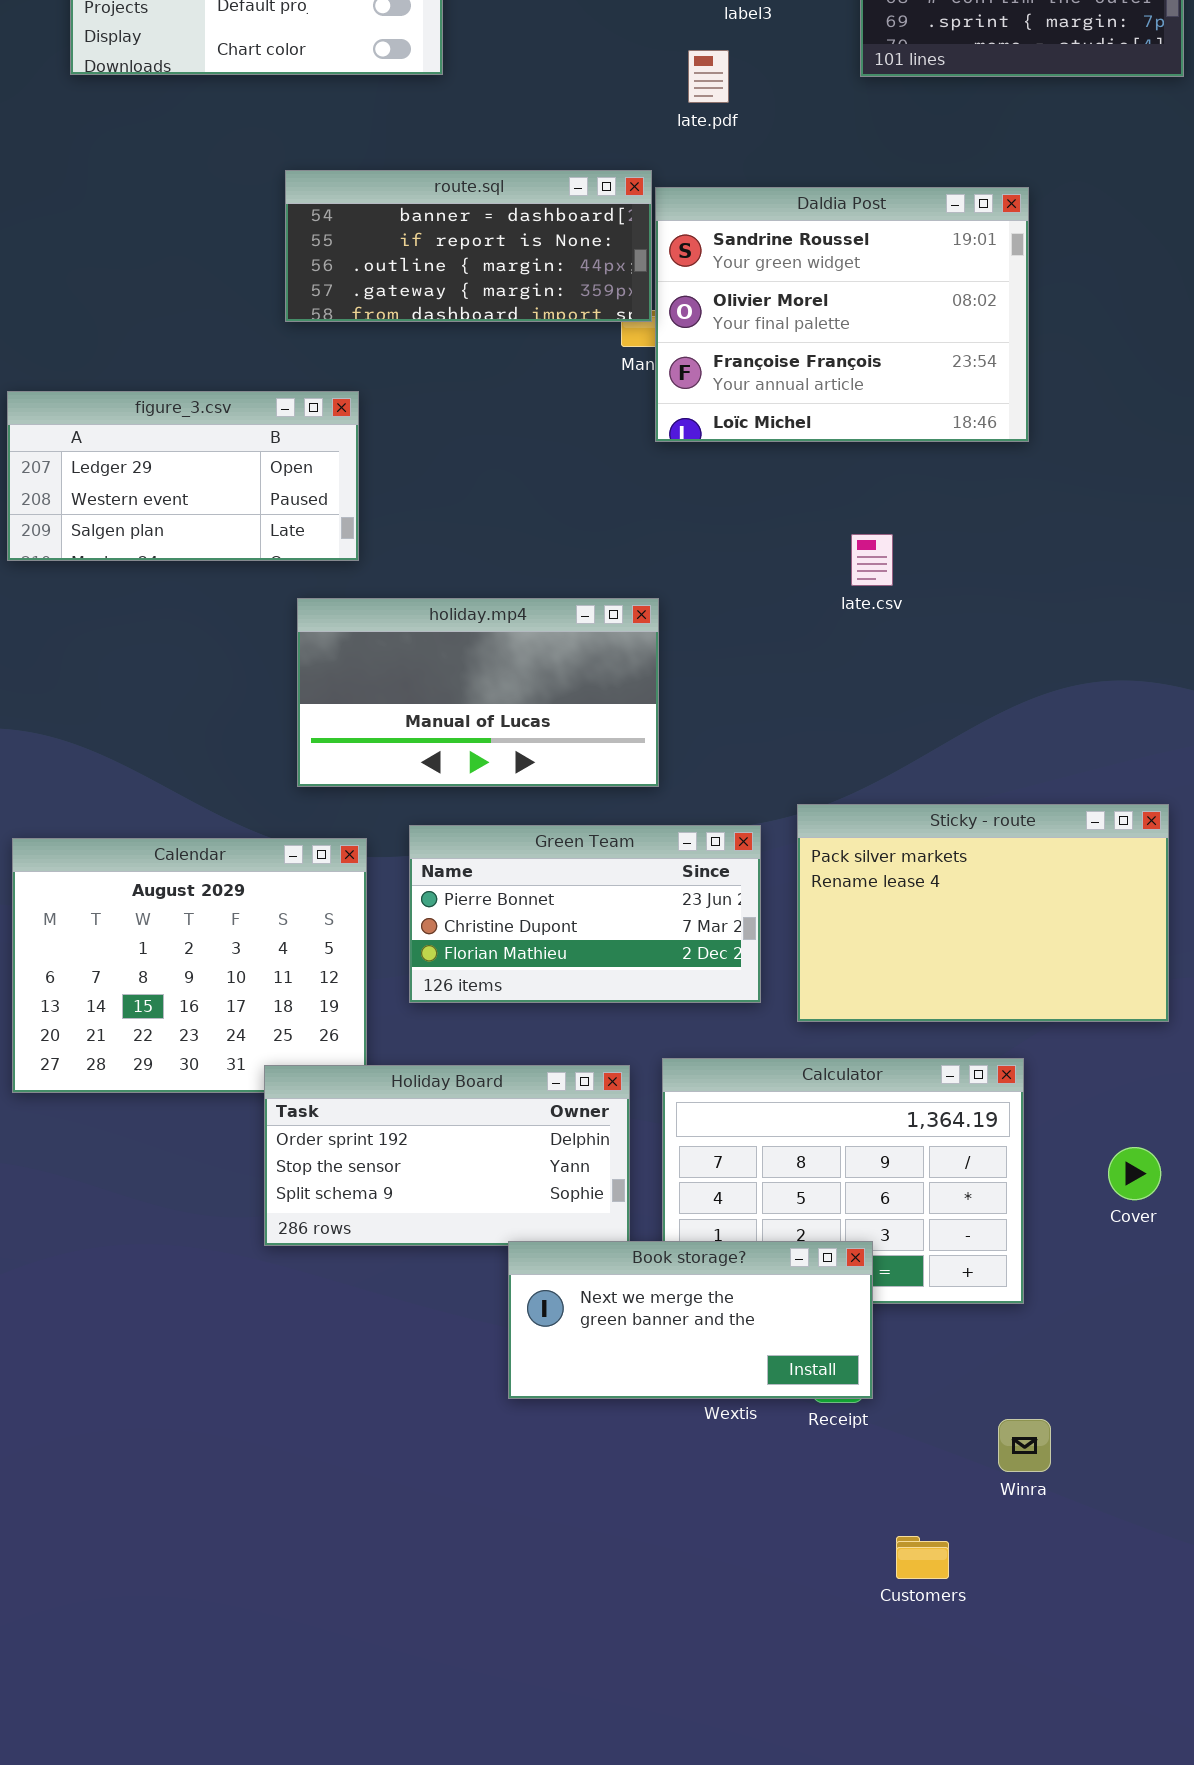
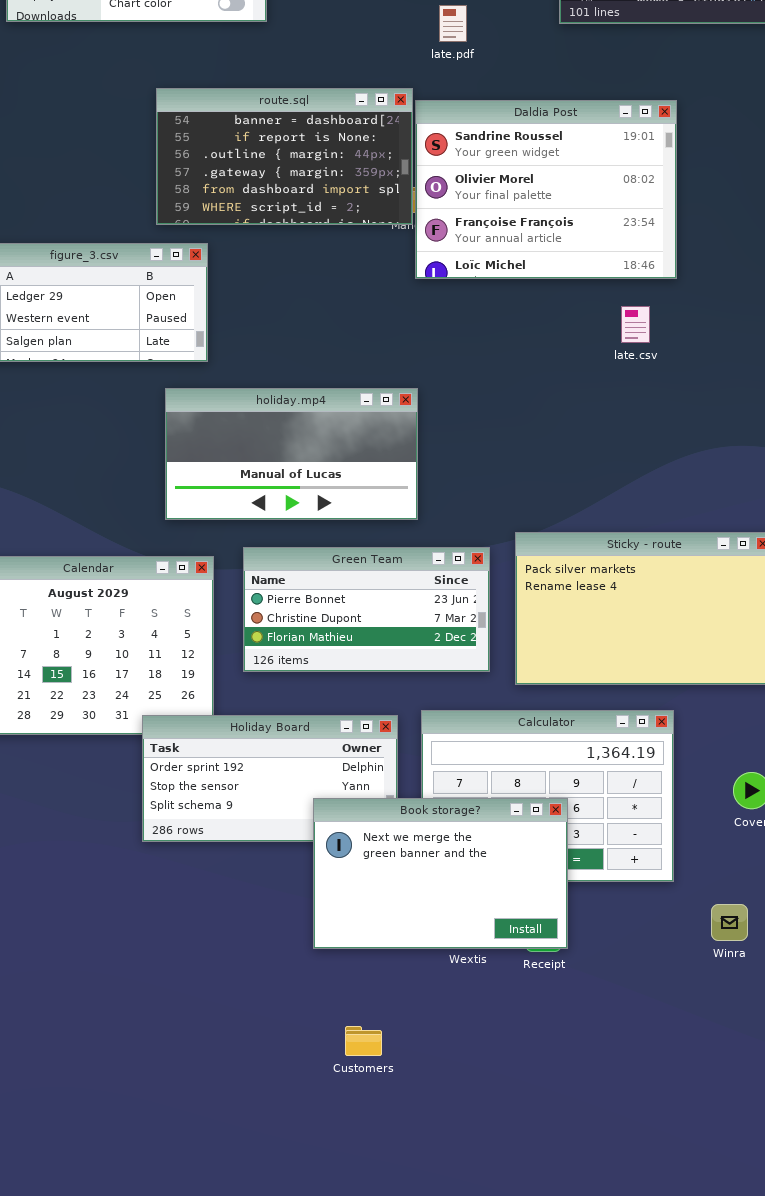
route.sql: [285,170,652,322] -> [156,88,413,225], resized
late.csv: [851,534,893,586] -> [621,306,650,343], moved
Book storage?: [508,1241,873,1399] -> [313,798,568,949], resized
Winra: [998,1419,1051,1472] -> [711,904,748,941], moved
Customers: [896,1536,949,1579] -> [345,1026,382,1056], moved

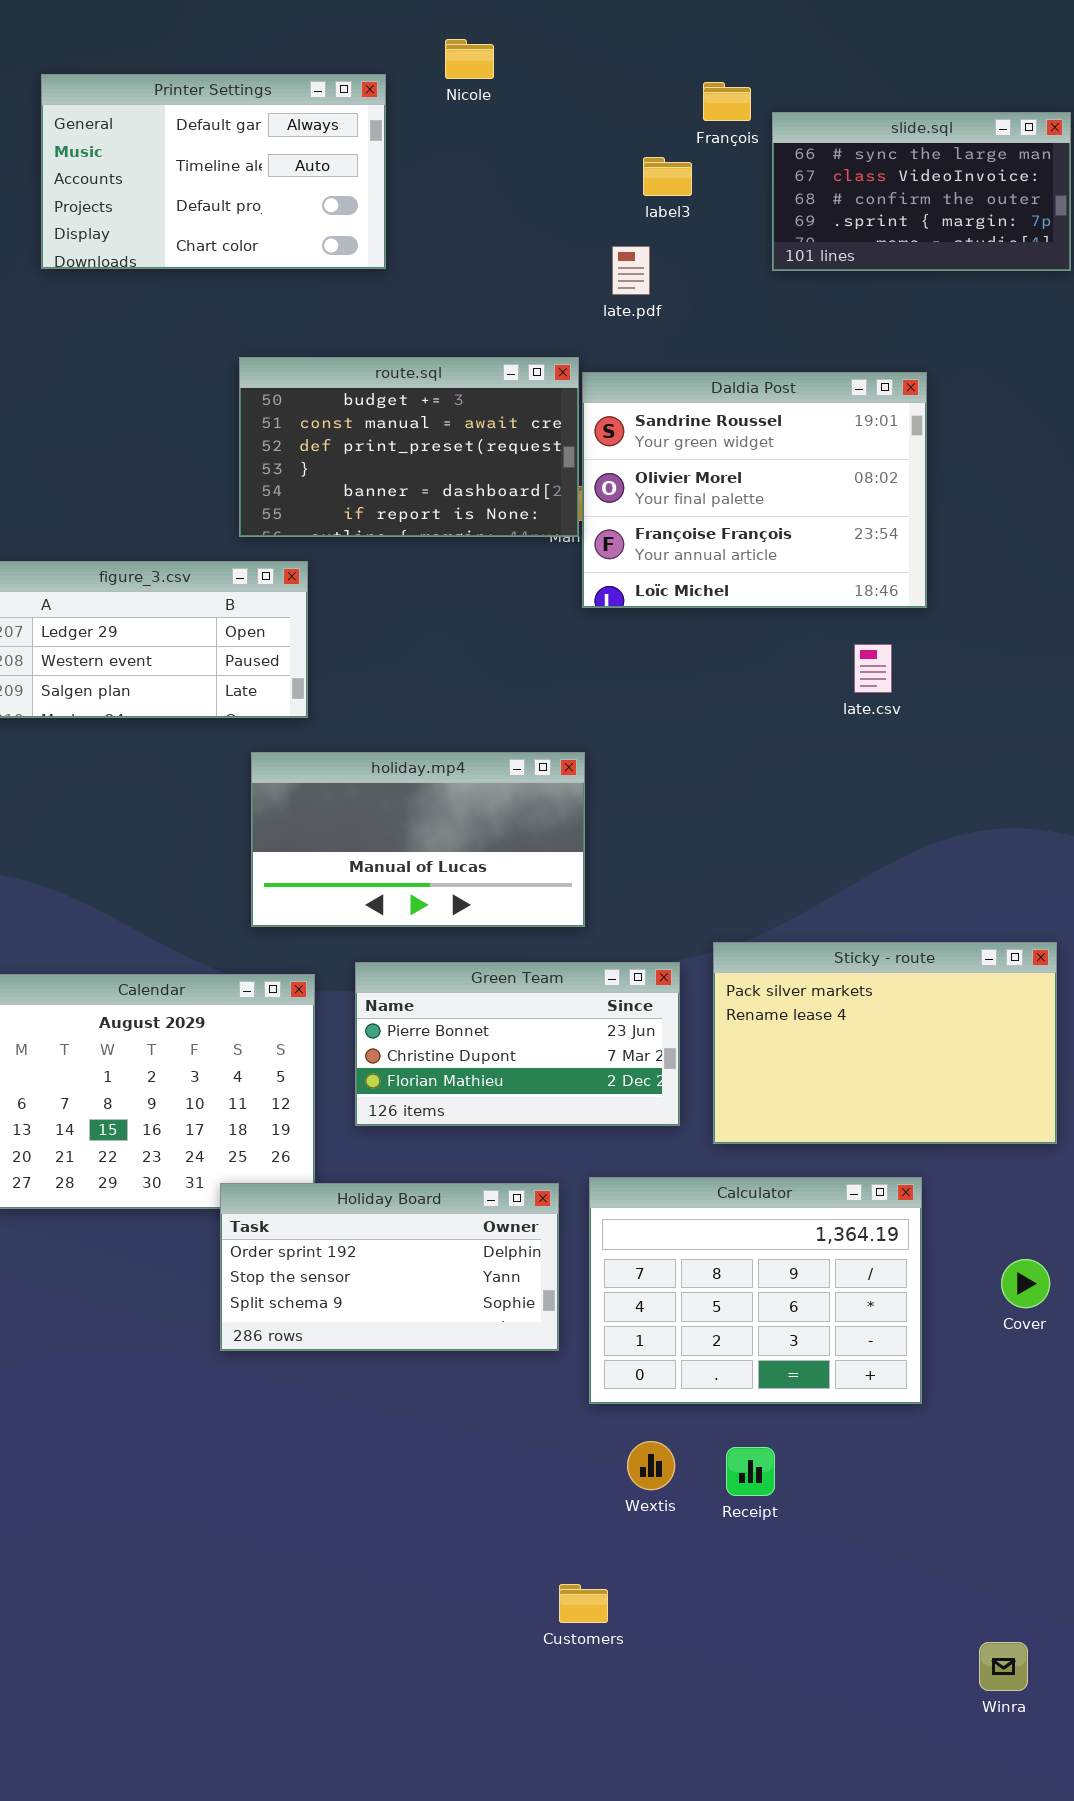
route.sql: [156,88,413,225] -> [239,357,579,537], scrolled up 4 rows
Book storage?: [313,798,568,949] -> none, closed
Winra: [711,904,748,941] -> [979,1642,1028,1691], moved
Customers: [345,1026,382,1056] -> [559,1584,608,1623], moved

